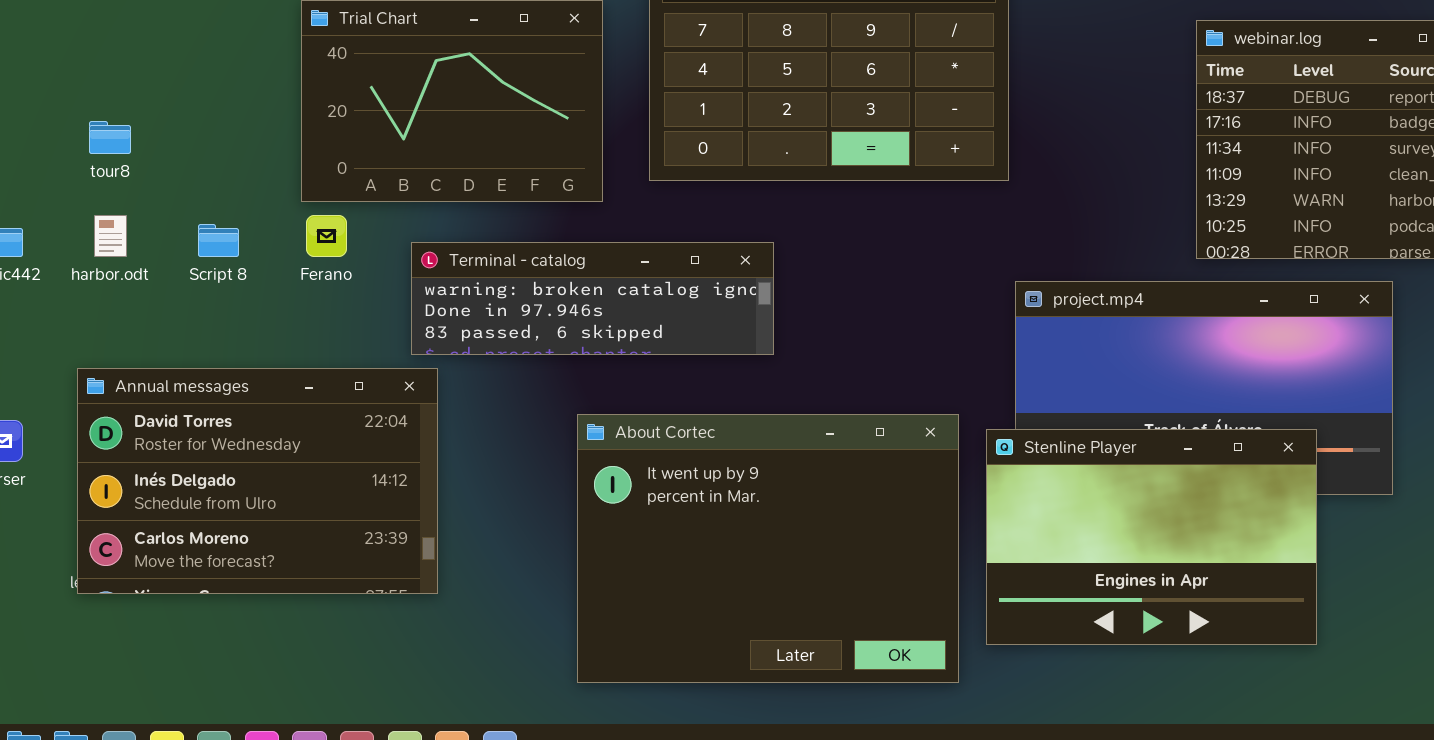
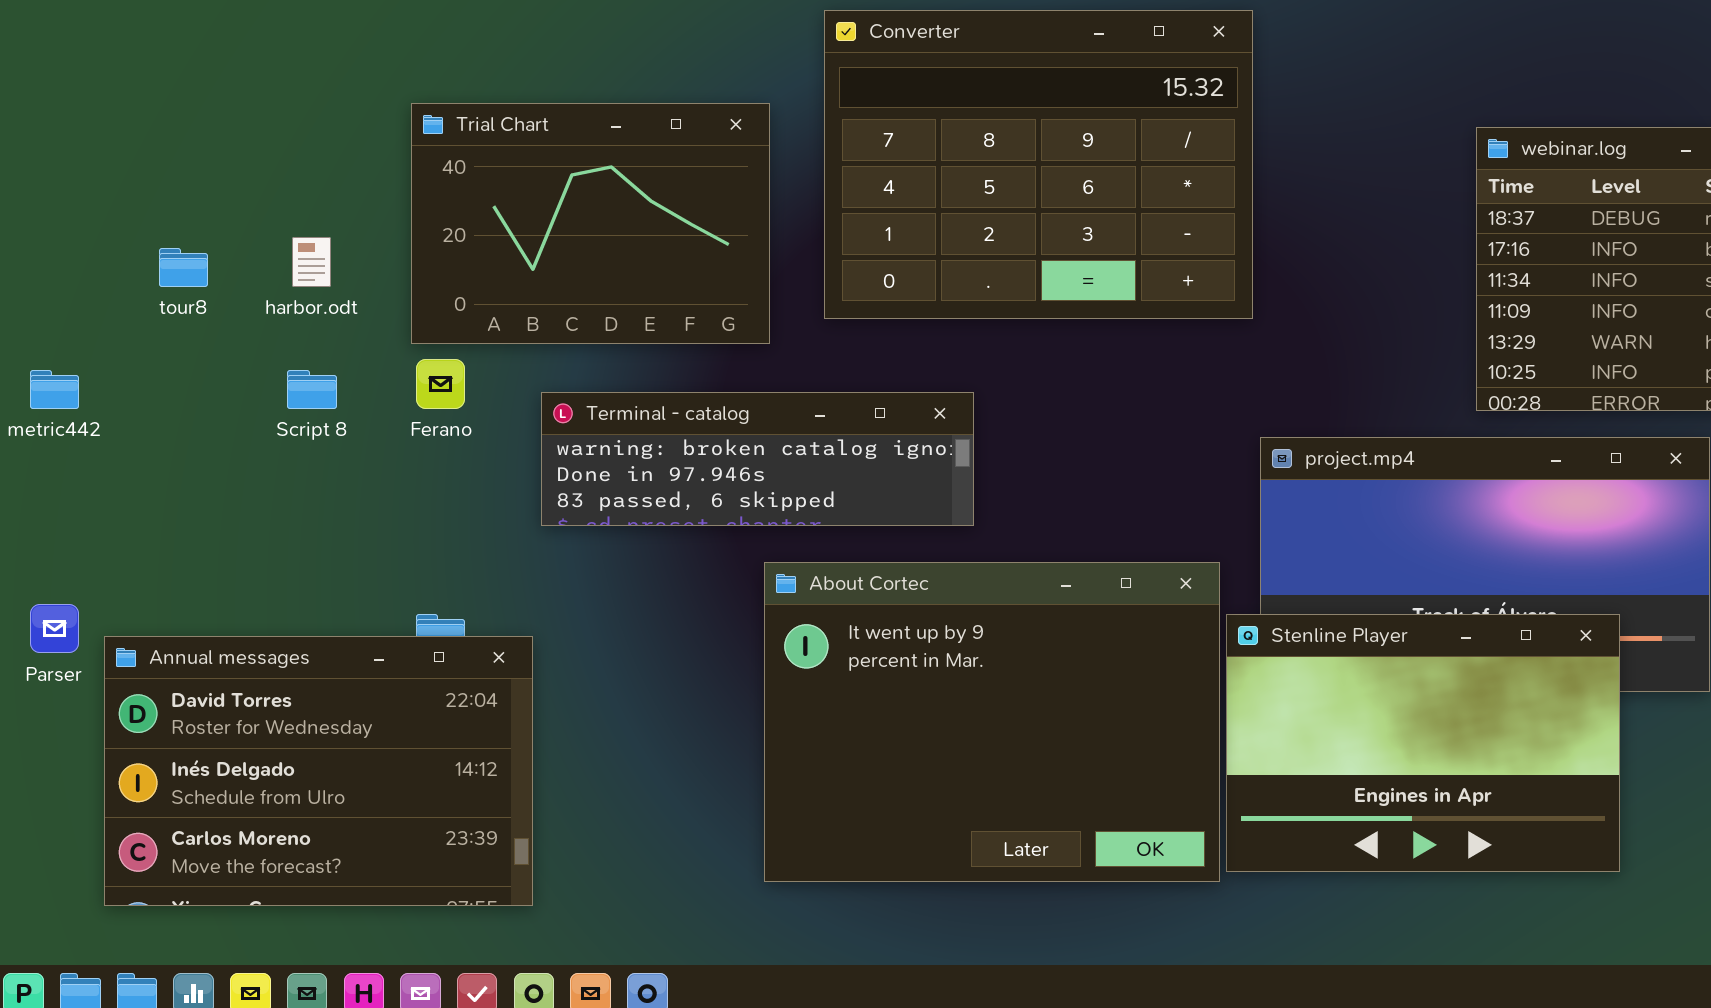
harbor.odt: [94,215,127,257] -> [292,237,331,287], moved
Annual messages: [77,368,438,594] -> [104,636,533,906], moved
About Cortec: [577,414,959,683] -> [764,562,1220,882], moved

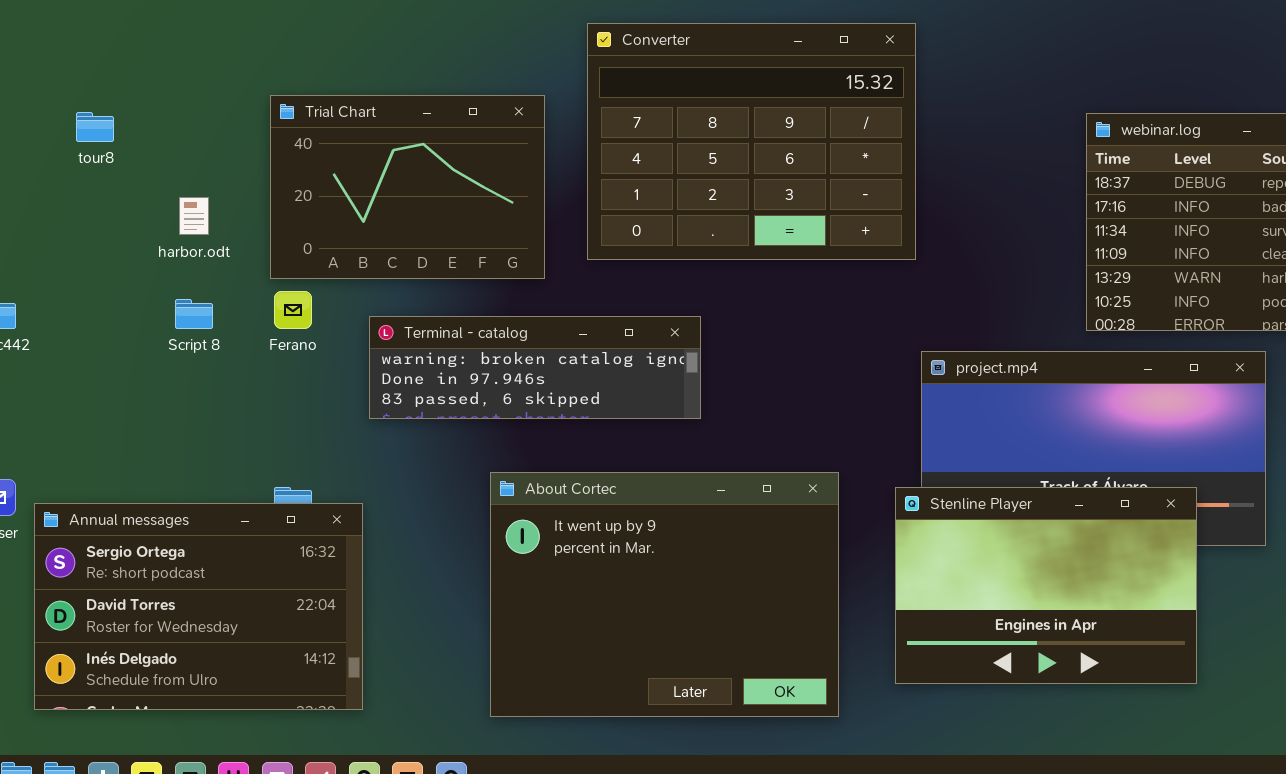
tour8: [159,248,208,287] -> [76,112,114,142], moved
About Cortec: [764,562,1220,882] -> [490,472,839,717], moved
Annual messages: [104,636,533,906] -> [34,503,363,710], scrolled up 1 row

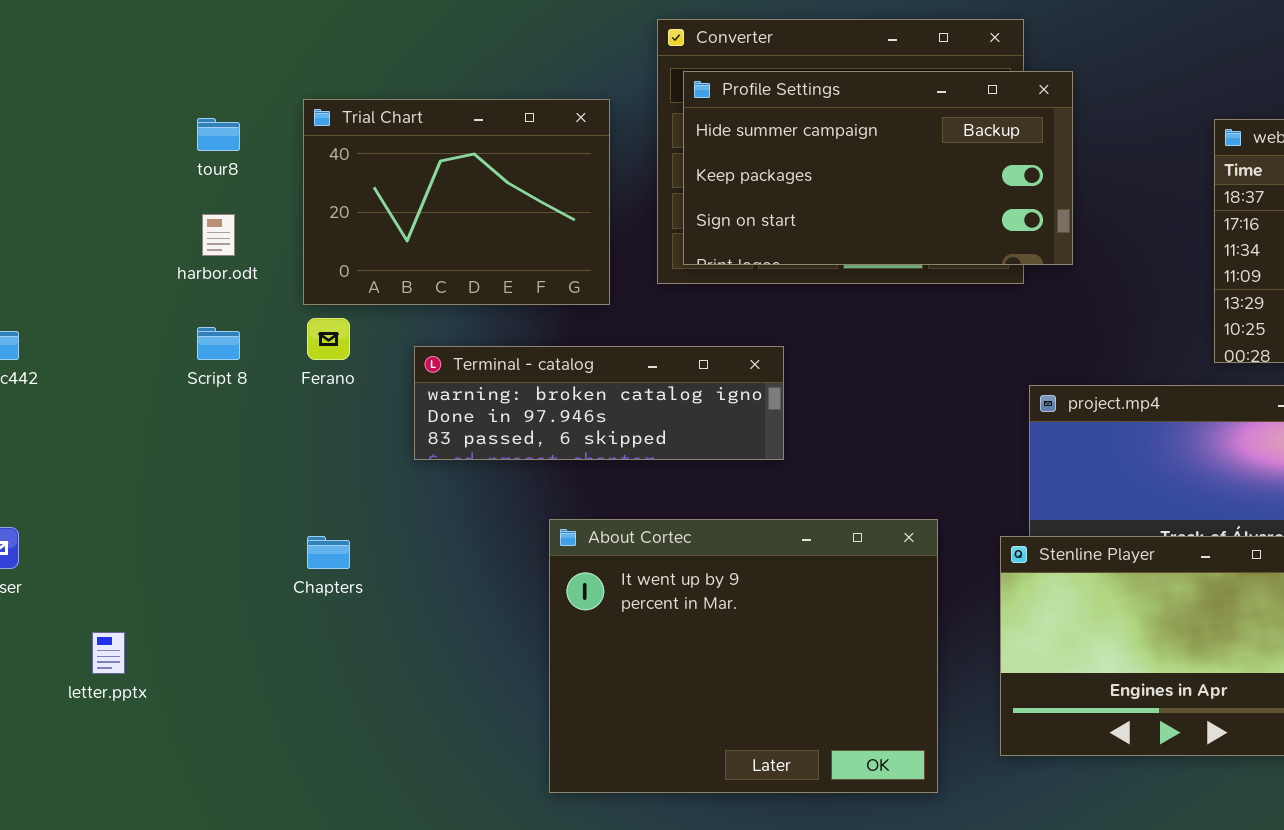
Profile Settings: none -> [683,71,1073,265], opened
tour8: [76,112,114,142] -> [197,118,240,151], moved
Annual messages: [34,503,363,710] -> none, closed

